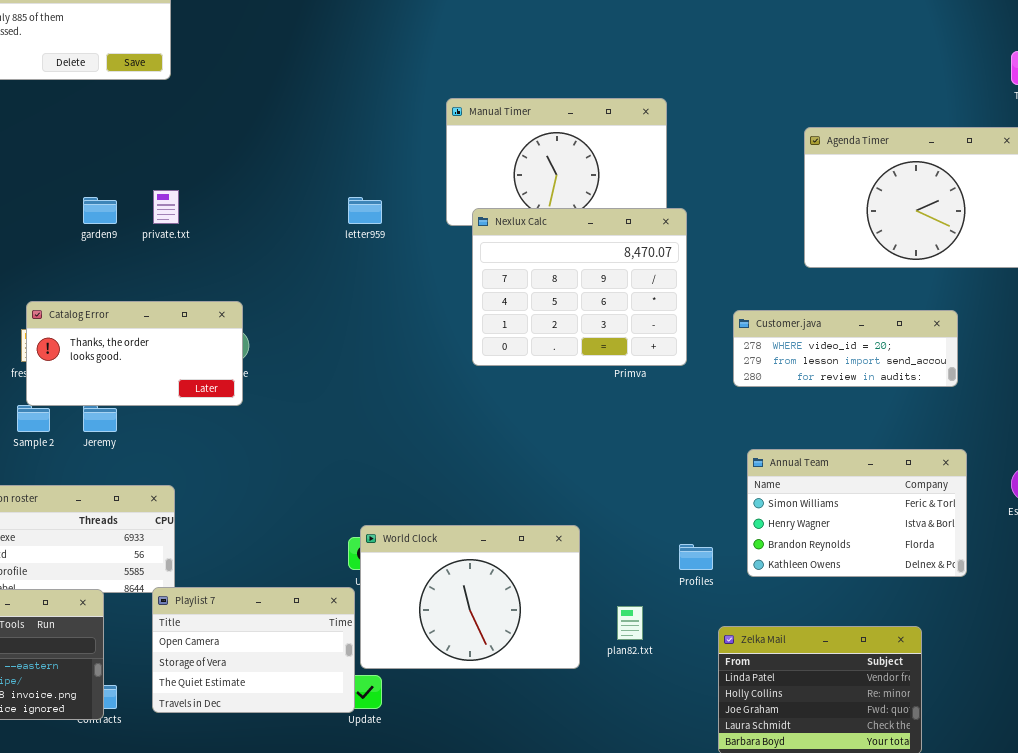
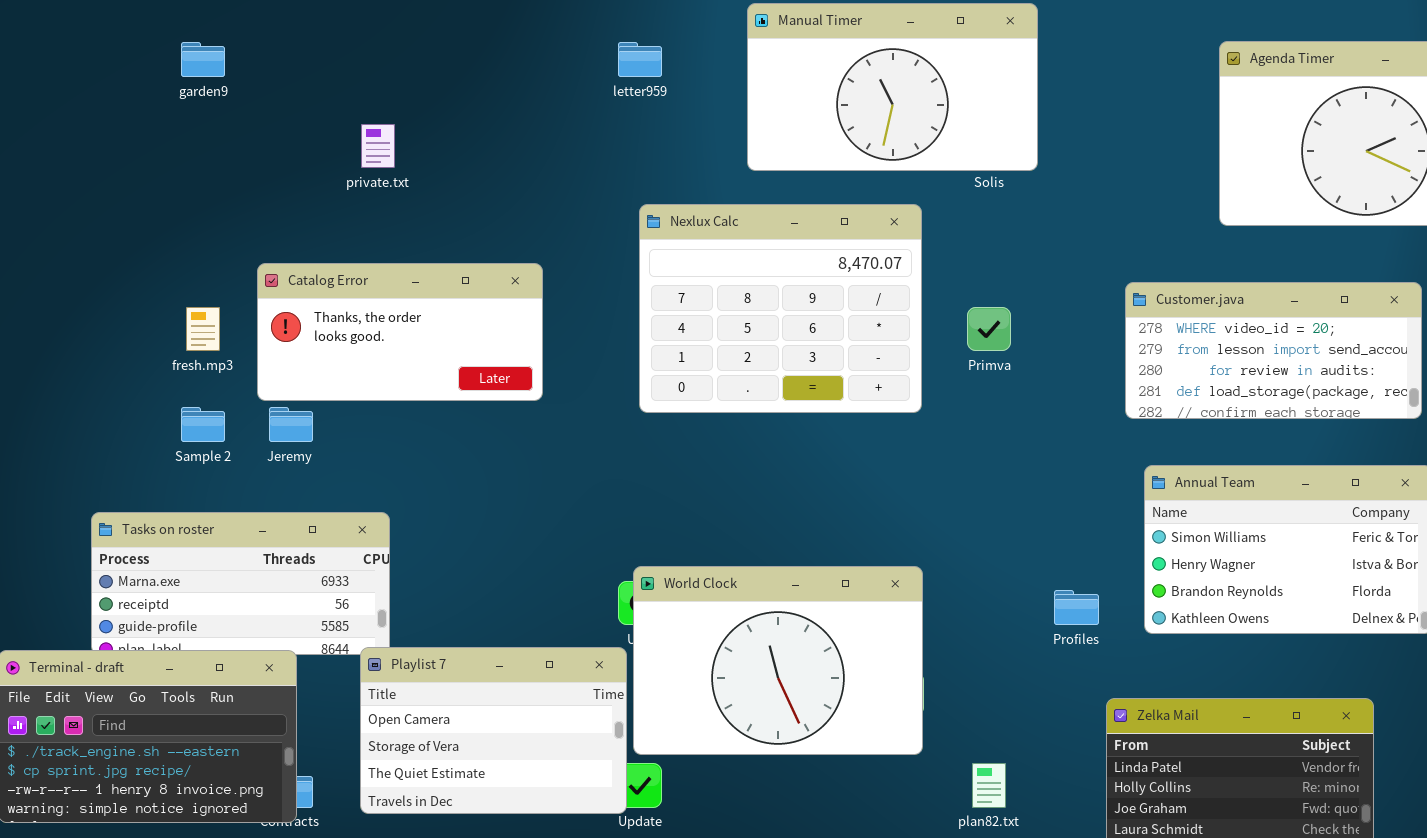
garden9: [83,197,117,224] -> [181,42,225,77], moved
letter959: [348,197,382,224] -> [618,42,662,77], moved
Nexlux Calc: [472,208,687,366] -> [639,204,922,413], moved
Catalog Error: [26,301,243,406] -> [257,263,543,401], moved
Customer.java: [733,310,958,387] -> [1125,282,1422,419], resized
plan82.txt: [617,606,643,640] -> [972,763,1006,808], moved

